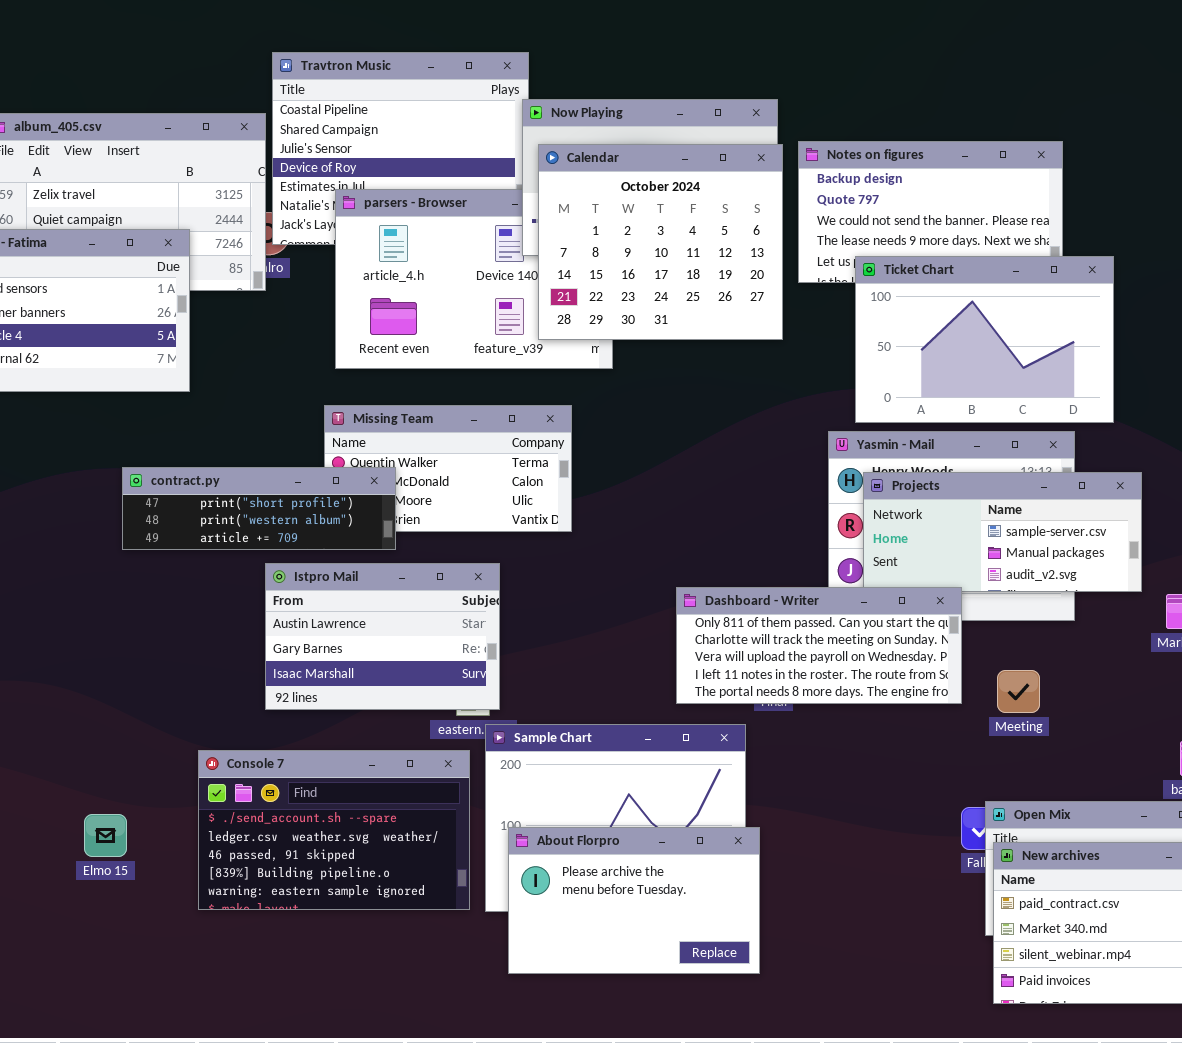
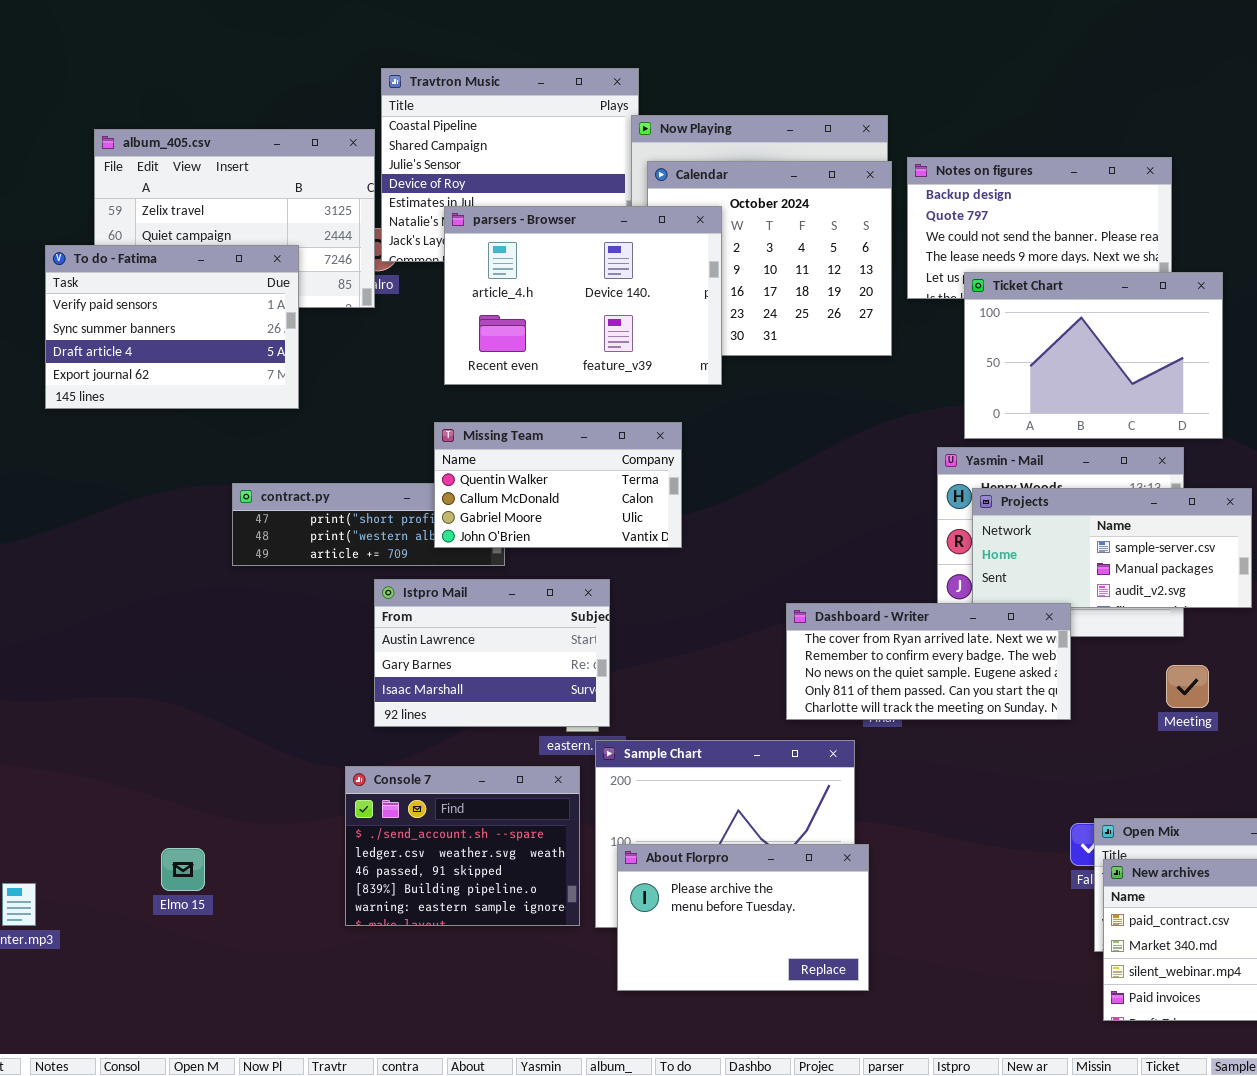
parsers - Browser: [335,189,613,369] -> [444,206,722,385], raised
Missing Team: [324,405,572,532] -> [434,422,682,548], raised
Dashboard - Writer: [676,587,962,704] -> [786,603,1071,720], scrolled up 3 rows
Meeting: [997,670,1040,713] -> [1166,665,1209,708], moved
Console 7: [198,750,470,910] -> [345,766,580,926], resized
Elmo 15: [84,814,127,857] -> [161,848,205,891], moved

